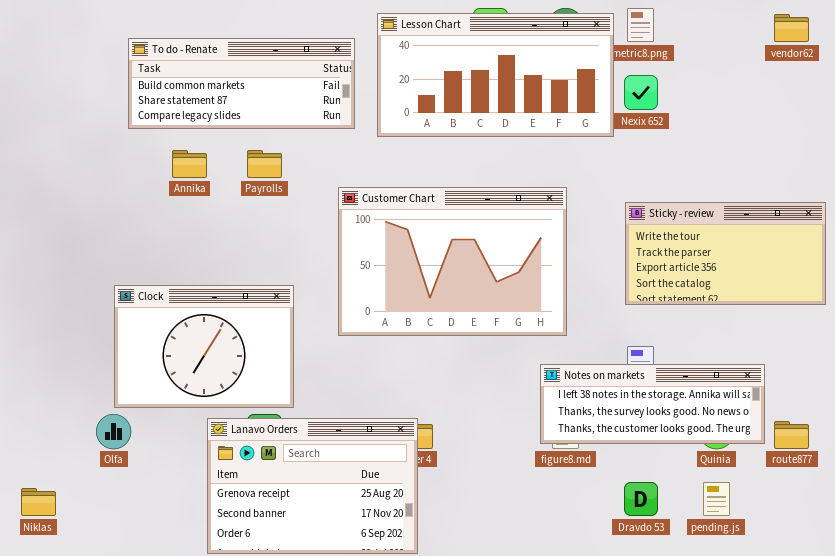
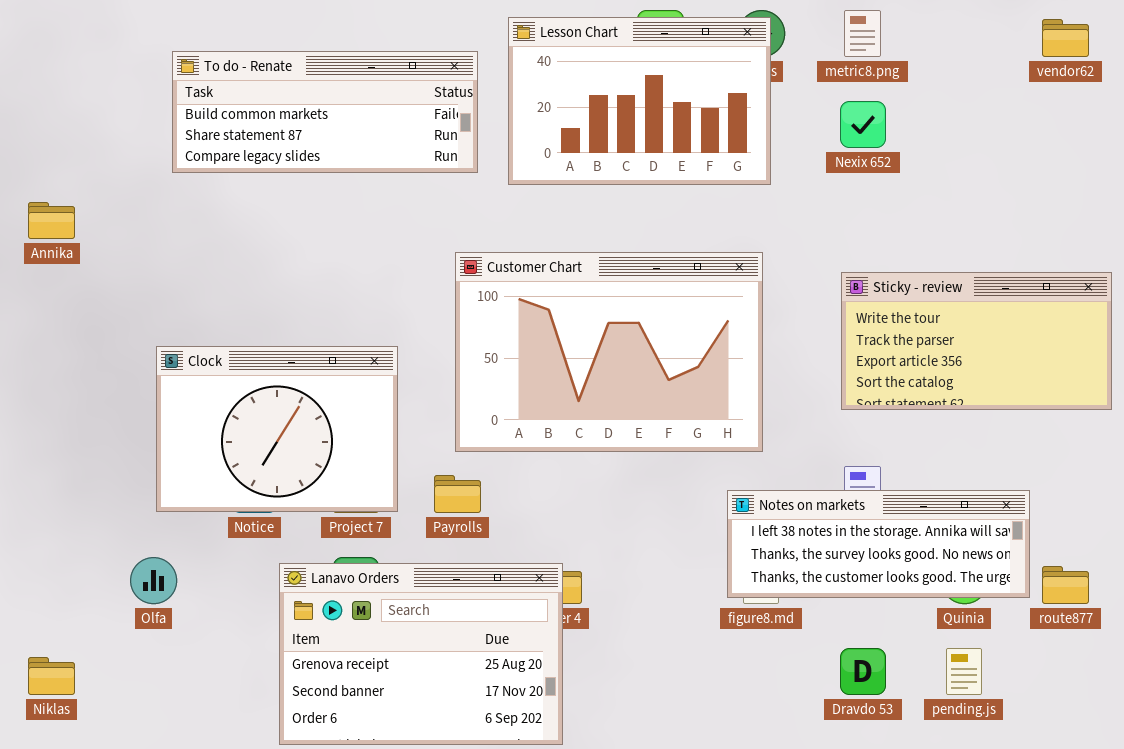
Lesson Chart: [377,13,614,137] -> [508,17,771,185], resized
Annika: [172,150,207,178] -> [28,202,75,239], moved
Payrolls: [247,150,282,178] -> [434,475,481,513], moved
Clock: [114,285,294,408] -> [156,346,398,512], moved

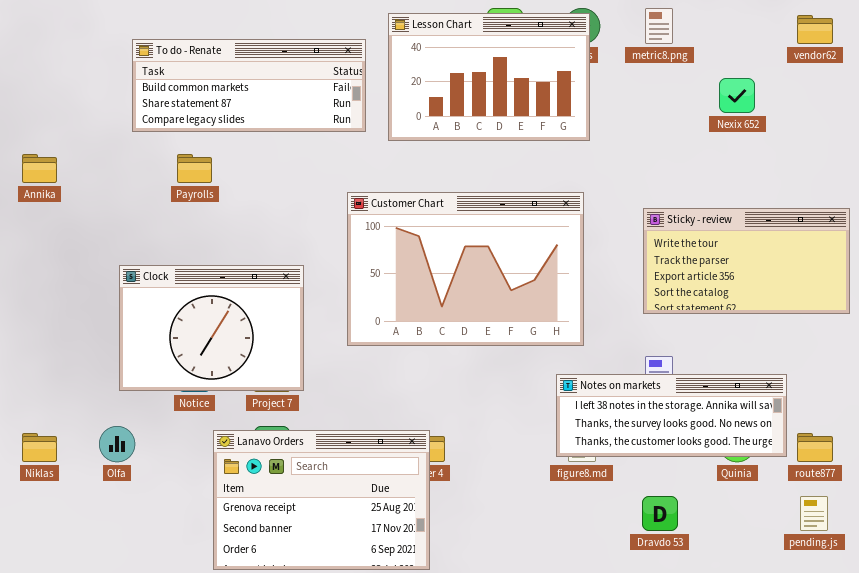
Nexix 652: [840,101,886,148] -> [719,78,755,113], moved
Payrolls: [434,475,481,513] -> [177,154,212,183], moved
pending.js: [946,648,982,695] -> [800,496,828,531], moved
Niklas: [28,657,75,695] -> [22,433,57,462], moved

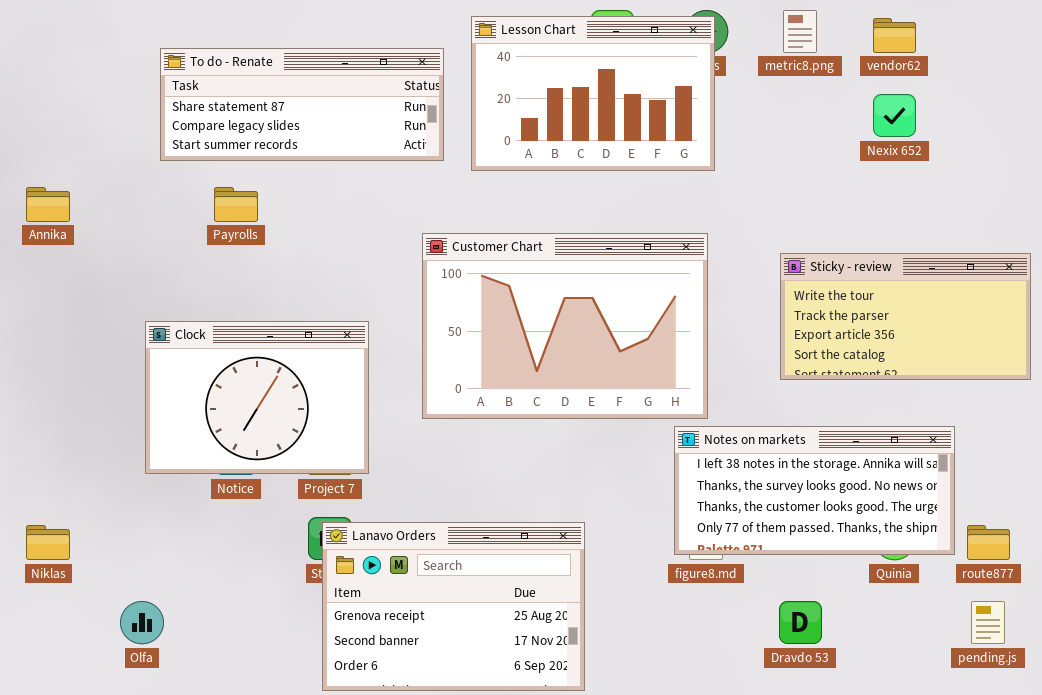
vendor62: [797,15,833,44] -> [873,18,916,53], moved
To do - Renate: [132,39,366,132] -> [160,48,444,161], scrolled down 1 row
Notes on markets: [556,374,787,457] -> [674,426,955,555], resized
Olfa: [99,426,135,462] -> [120,601,164,644], moved
Lanavo Orders: [213,430,430,570] -> [322,522,585,691], moved

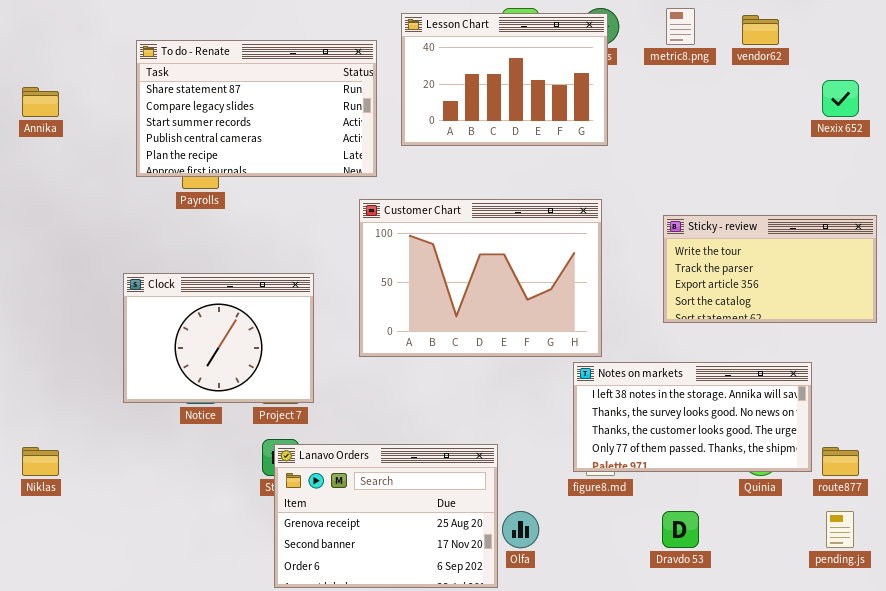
To do - Renate: [160,48,444,161] -> [136,40,377,177], resized
Nexix 652: [873,94,916,137] -> [822,80,859,117], moved
Annika: [26,187,70,222] -> [22,87,59,117], moved
Olfa: [120,601,164,644] -> [502,511,539,548], moved

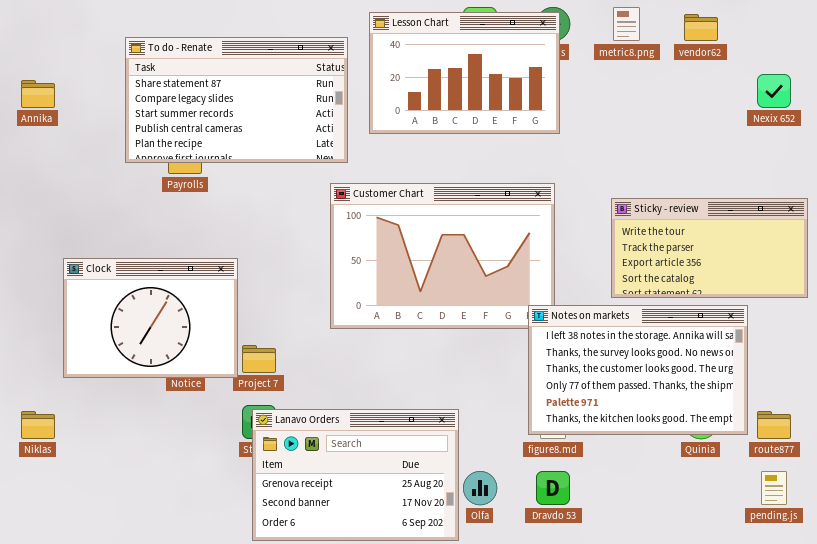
Clock: [123,273,314,403] -> [63,258,238,378], moved
Notes on markets: [573,362,812,472] -> [528,305,748,435], resized
Dravdo 53: [662,511,699,548] -> [536,471,570,505], moved

